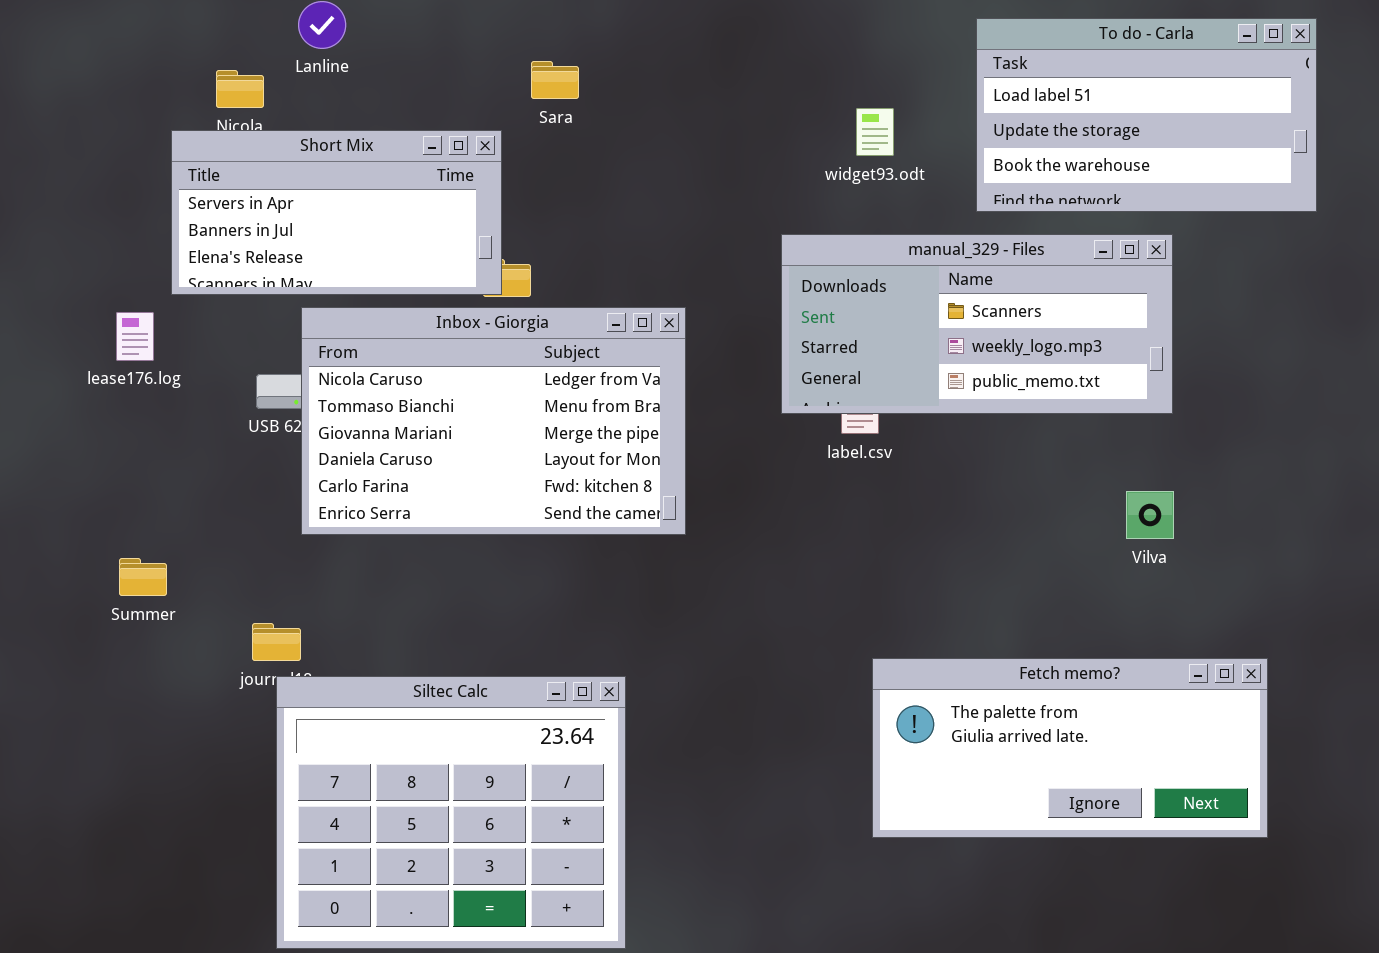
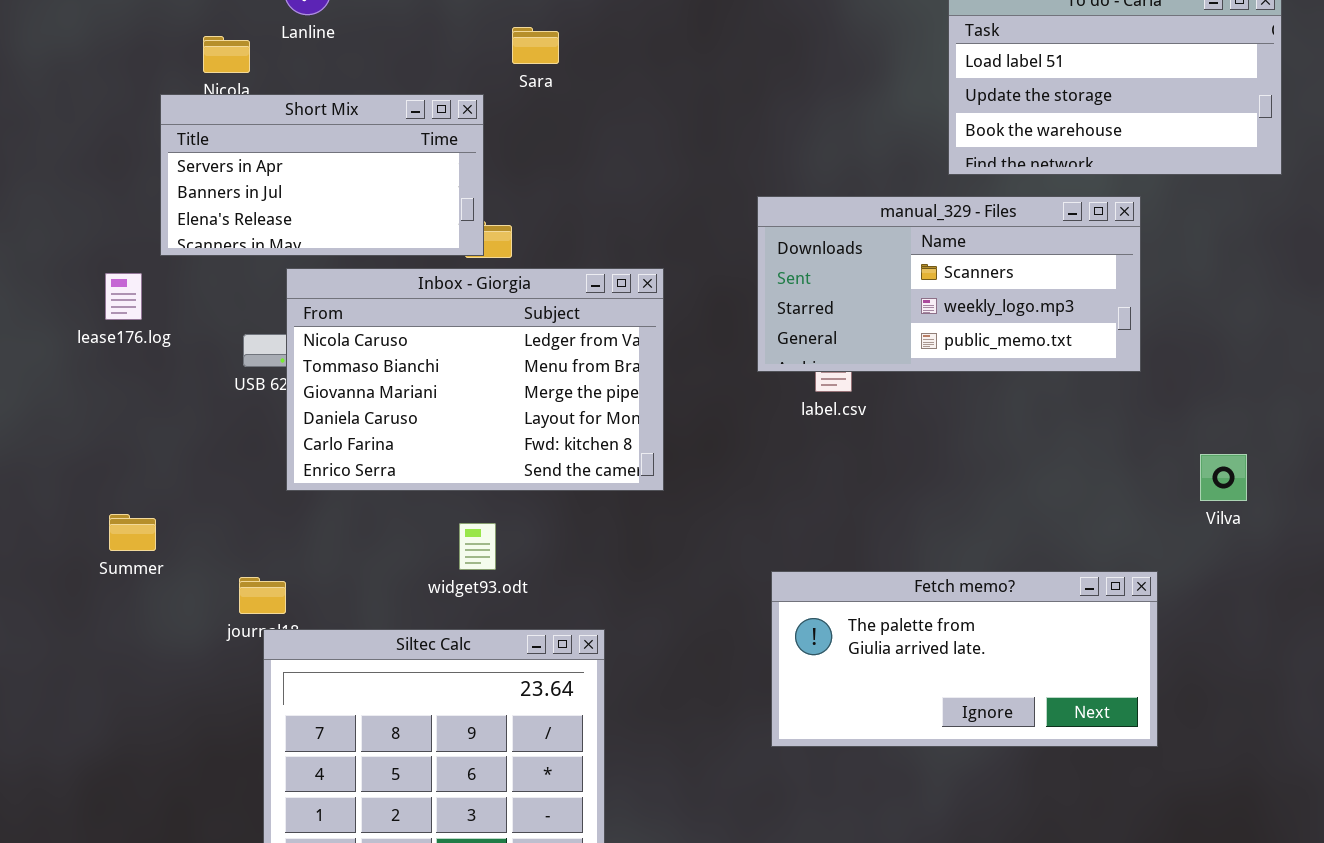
widget93.odt: [856,108,894,156] -> [459,523,496,570], moved
Vilva: [1126,491,1174,539] -> [1200,454,1247,501], moved
Fetch memo?: [872,658,1268,838] -> [771,571,1158,747], moved

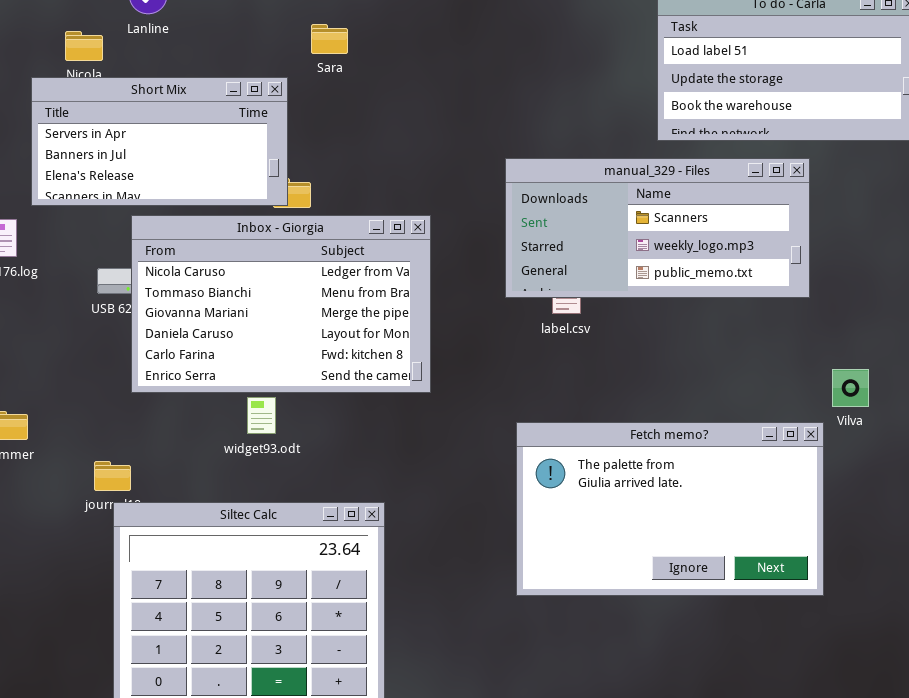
Vilva: [1200,454,1247,501] -> [832,369,869,407], moved
widget93.odt: [459,523,496,570] -> [247,397,276,434], moved
Fetch memo?: [771,571,1158,747] -> [516,422,824,596], resized

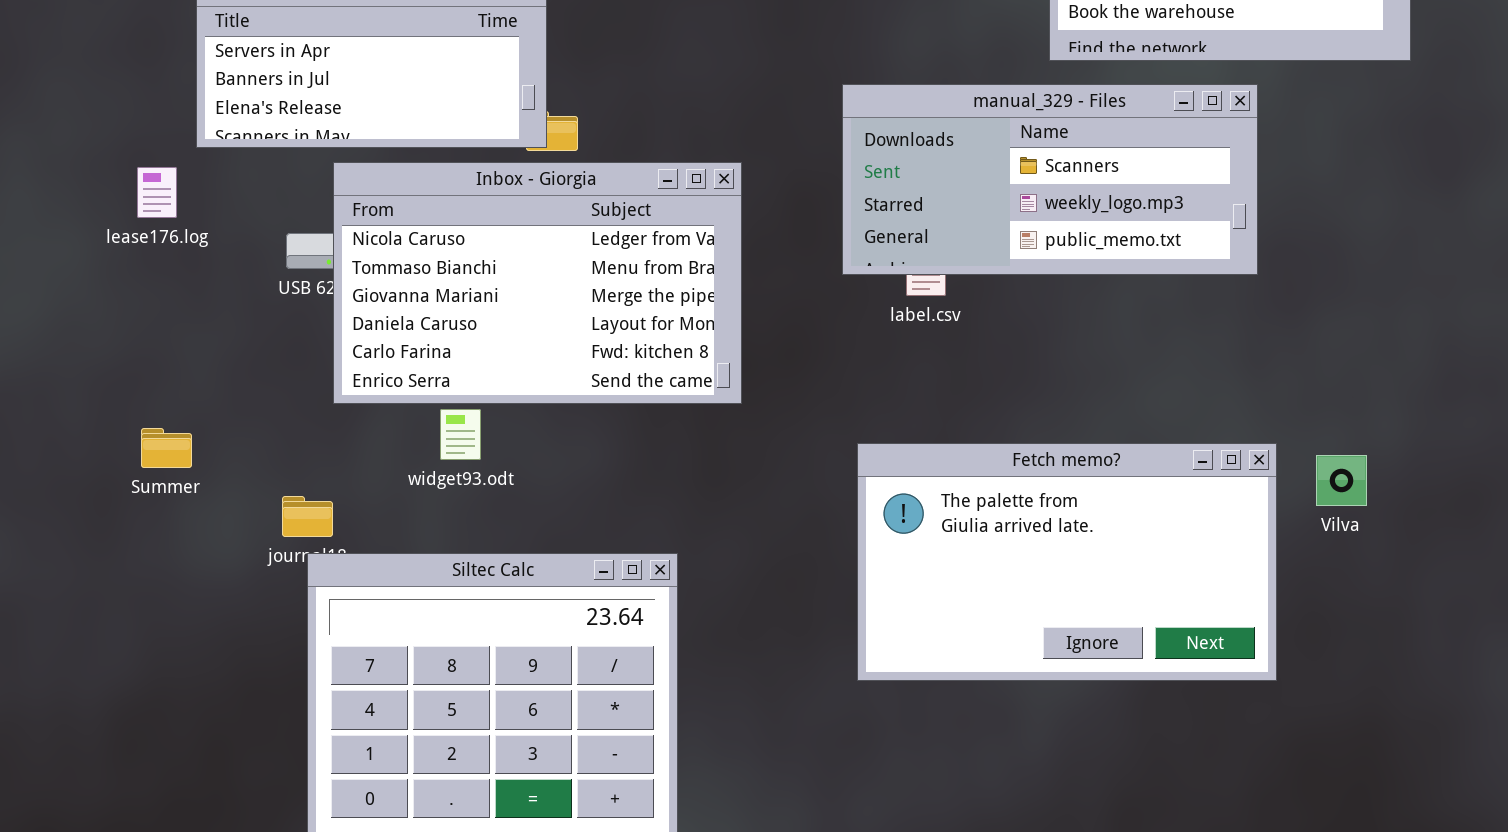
Vilva: [832,369,869,407] -> [1316,455,1367,506], moved
widget93.odt: [247,397,276,434] -> [440,409,481,460], moved

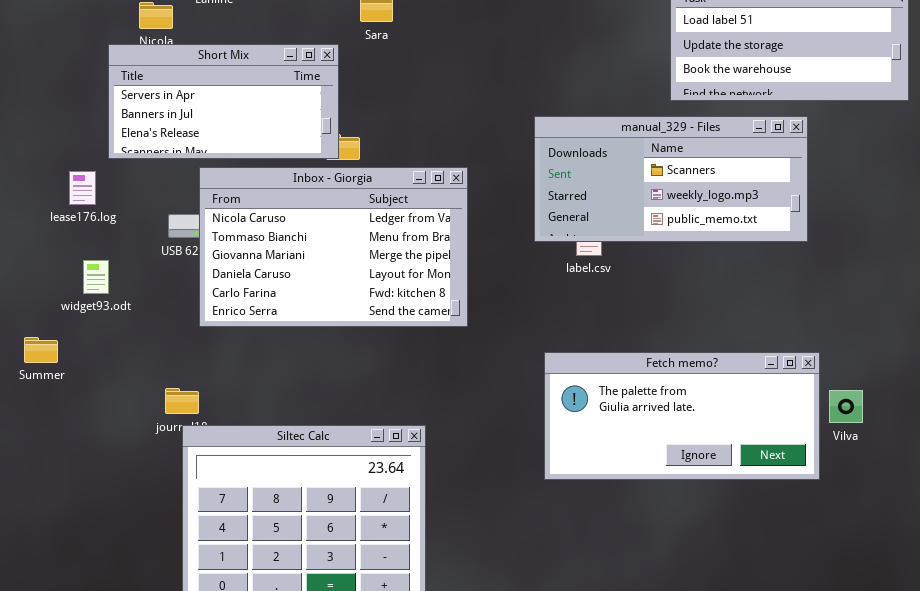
widget93.odt: [440,409,481,460] -> [83,260,109,294], moved
Summer: [141,428,192,468] -> [24,337,58,363], moved
Fetch memo?: [857,443,1277,681] -> [544,352,820,480], resized
Vilva: [1316,455,1367,506] -> [829,390,863,423], moved

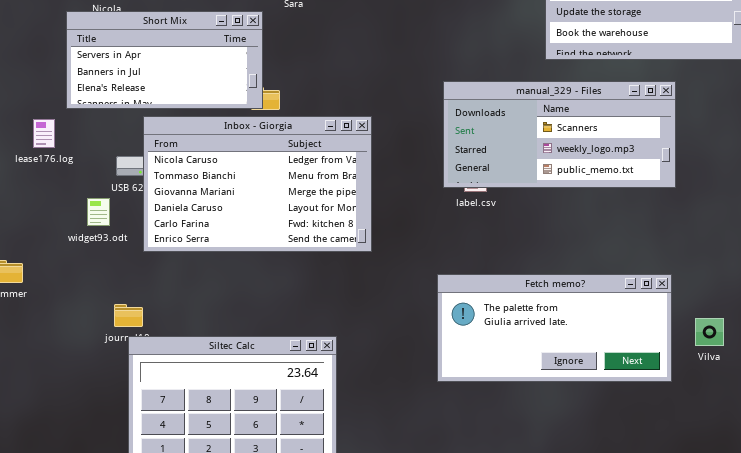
manual_329 - Files: [534,116,808,242] -> [443,81,676,188], moved
widget93.odt: [83,260,109,294] -> [87,198,110,226], moved
Vilva: [829,390,863,423] -> [695,318,724,346], moved

